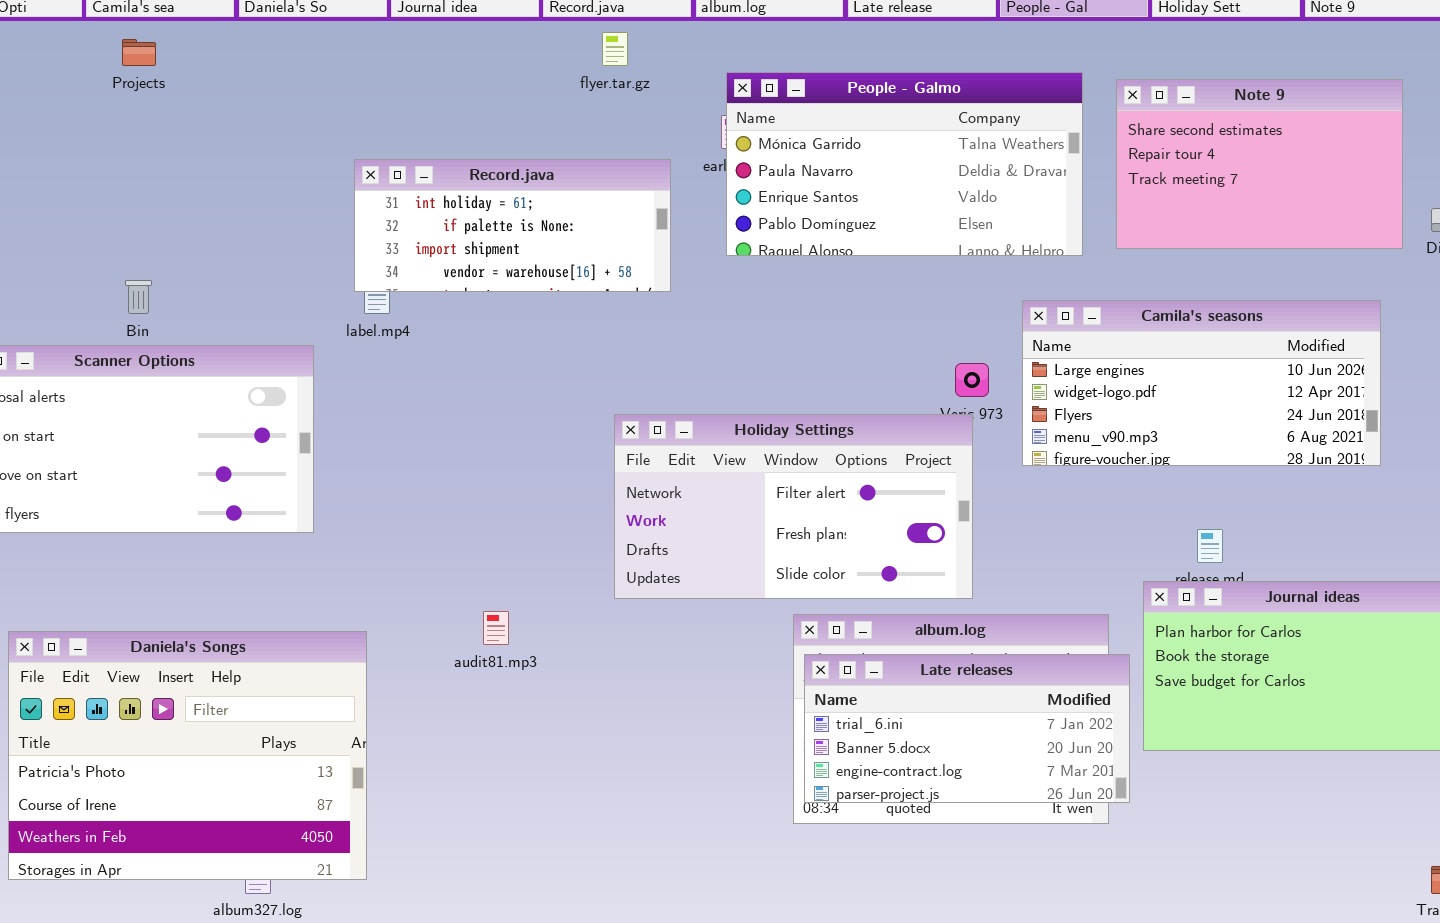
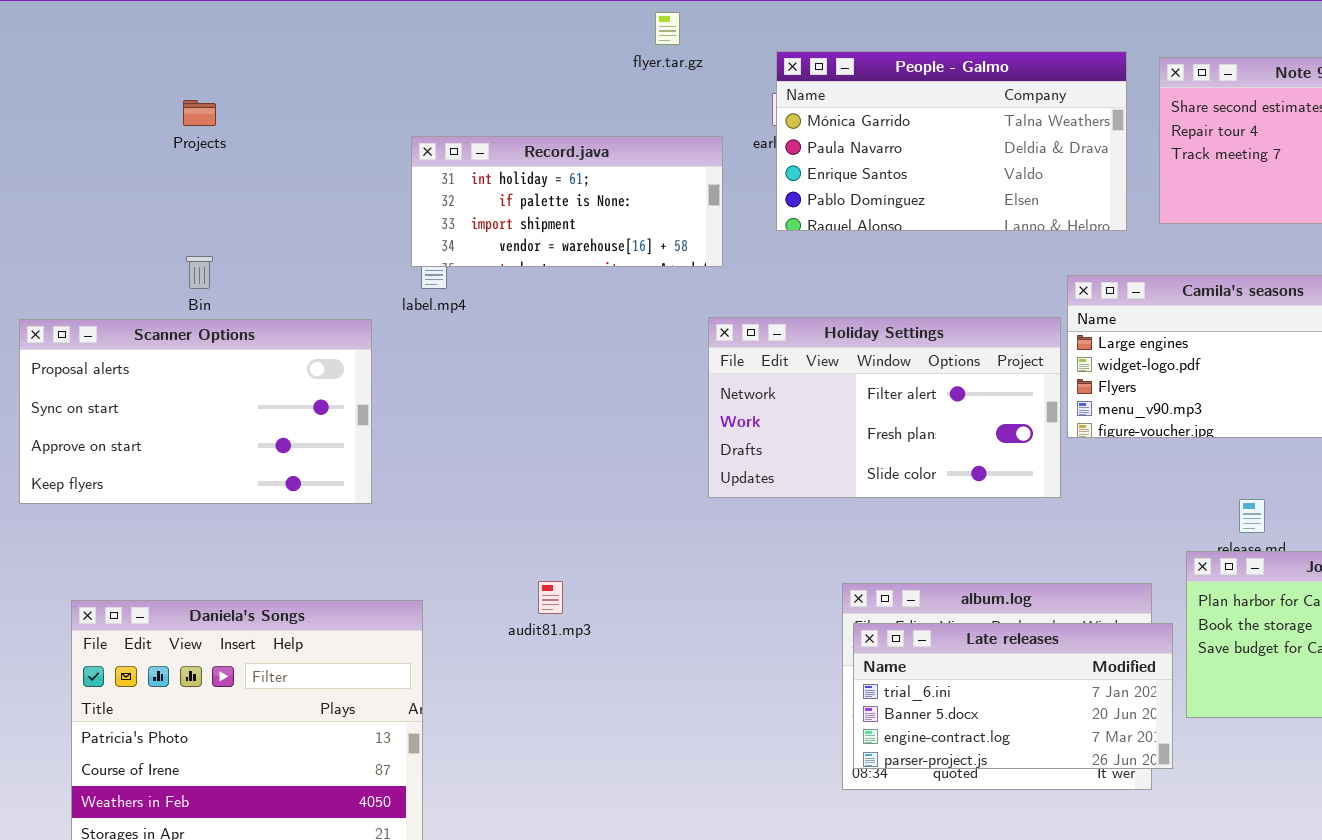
Projects: [122,39,156,66] -> [183,100,216,126], moved
Holiday Settings: [614,414,973,599] -> [708,317,1061,498], moved

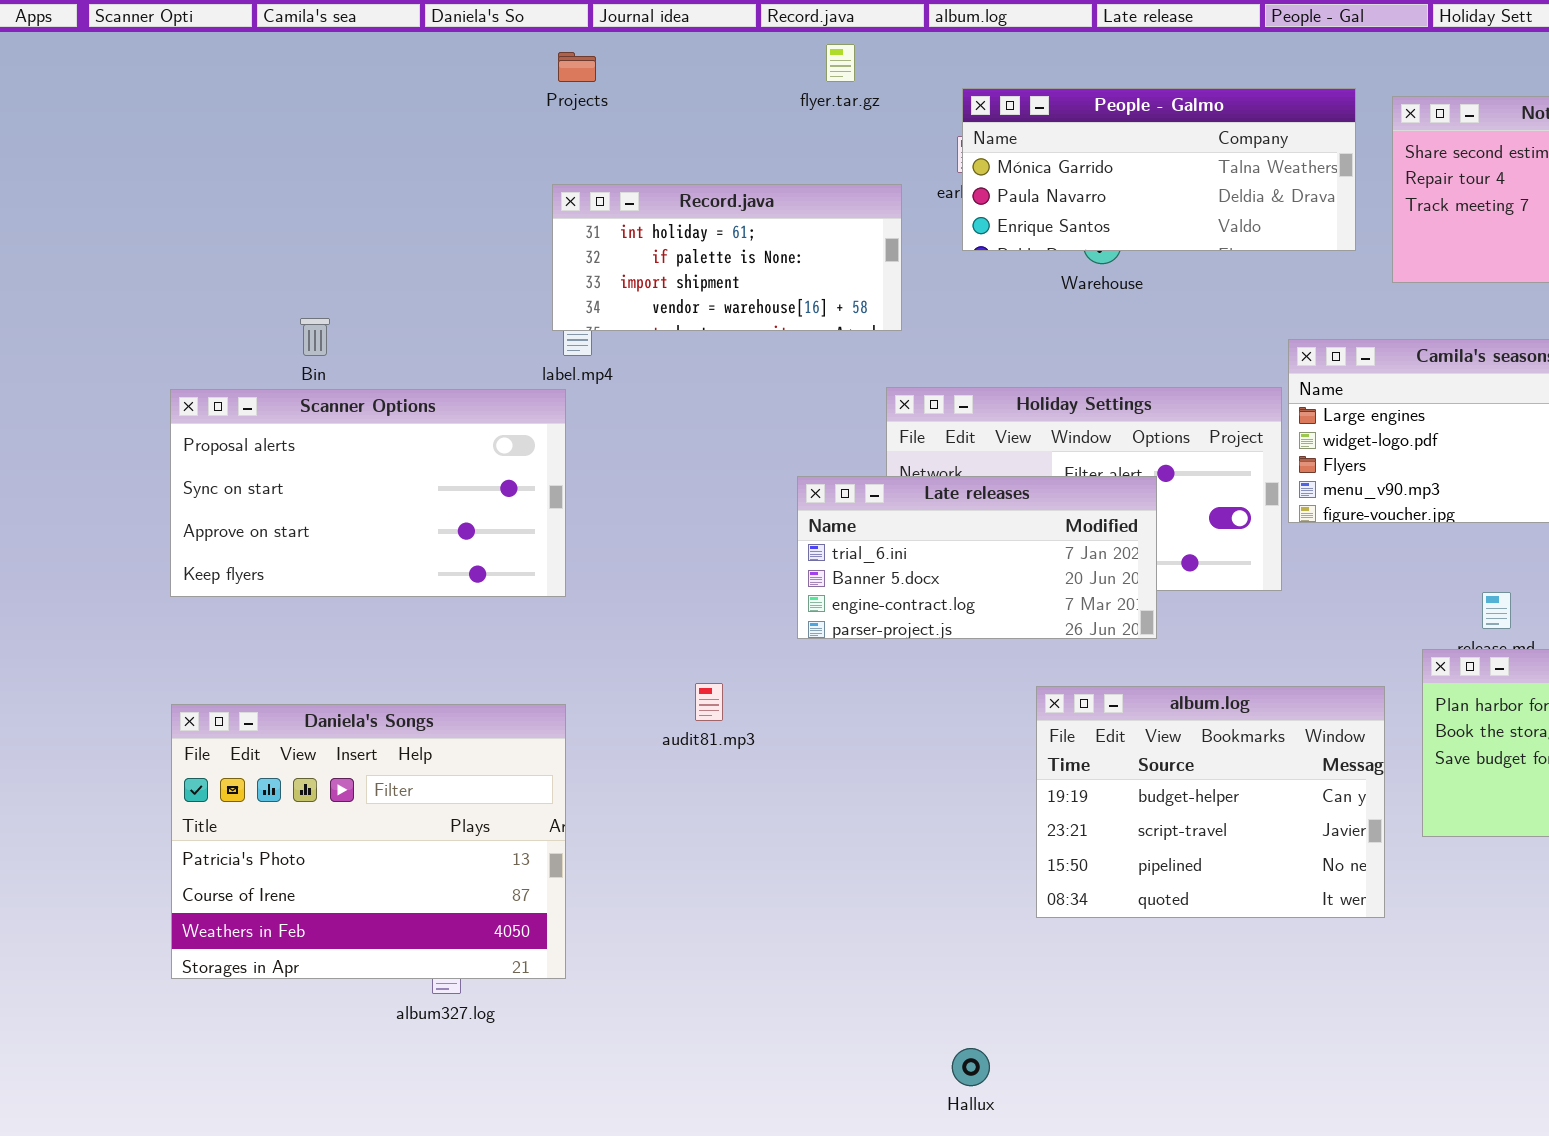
People - Galmo: [776,51,1127,231] -> [962,88,1356,251], resized
Projects: [183,100,216,126] -> [558,52,596,82], moved
Scanner Options: [19,319,372,504] -> [170,389,566,597], moved
Late releases: [853,623,1173,769] -> [797,476,1157,639], moved

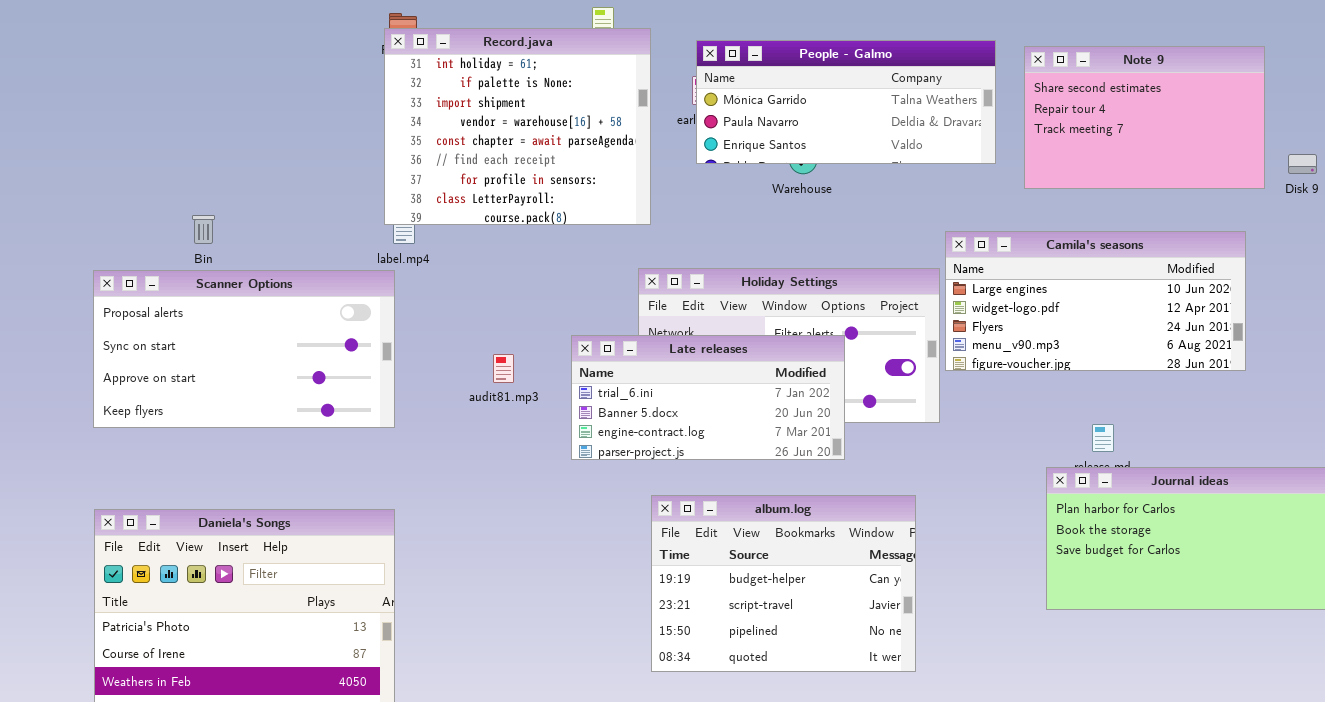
Record.java: [552,184,902,331] -> [384,28,651,225], resized
audit81.mp3: [695,683,723,721] -> [493,354,514,383], moved
album.log: [1036,686,1385,918] -> [651,495,916,672], moved

